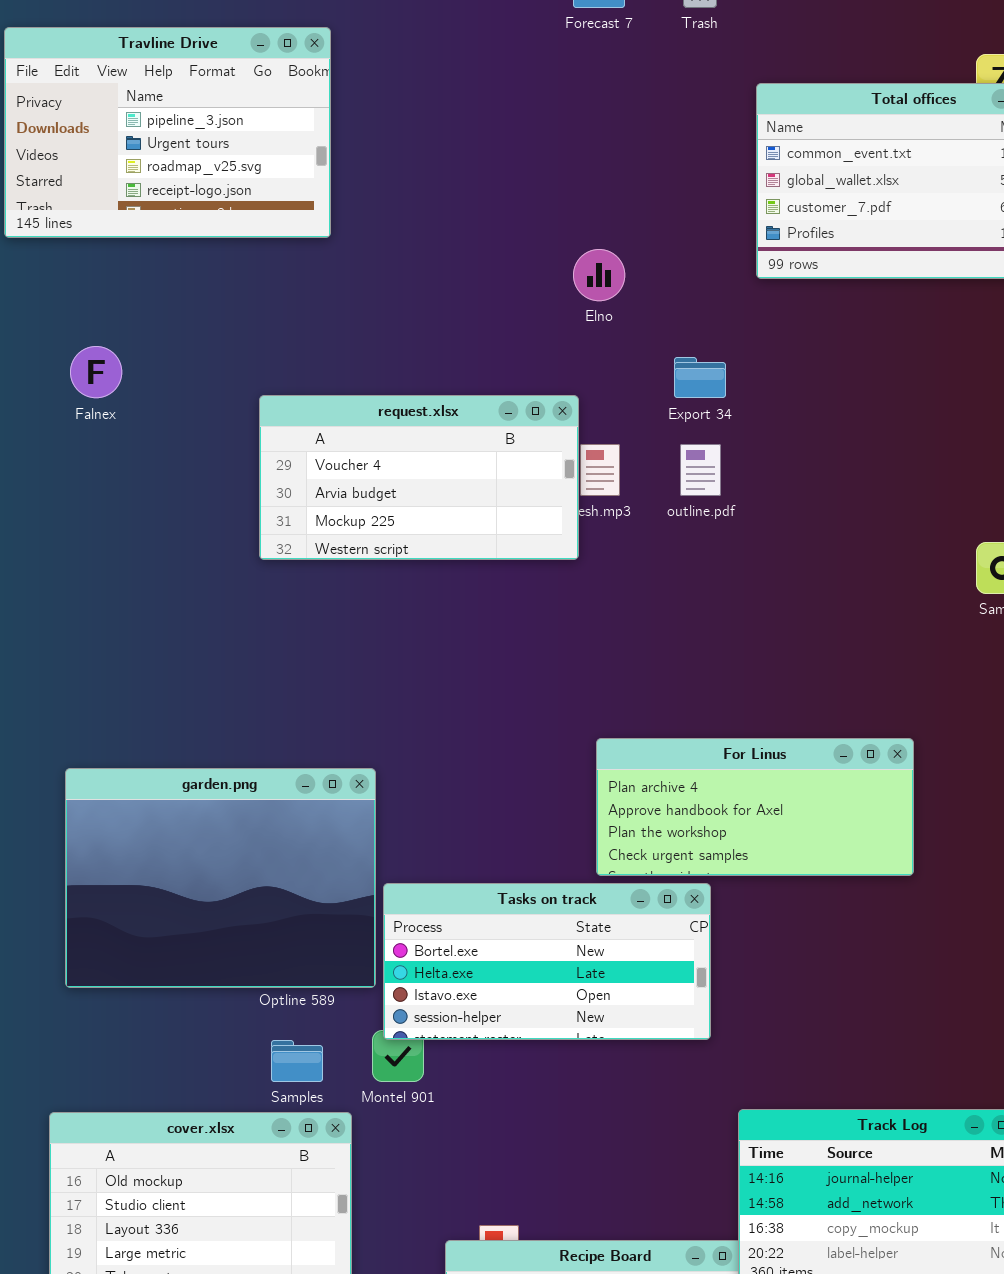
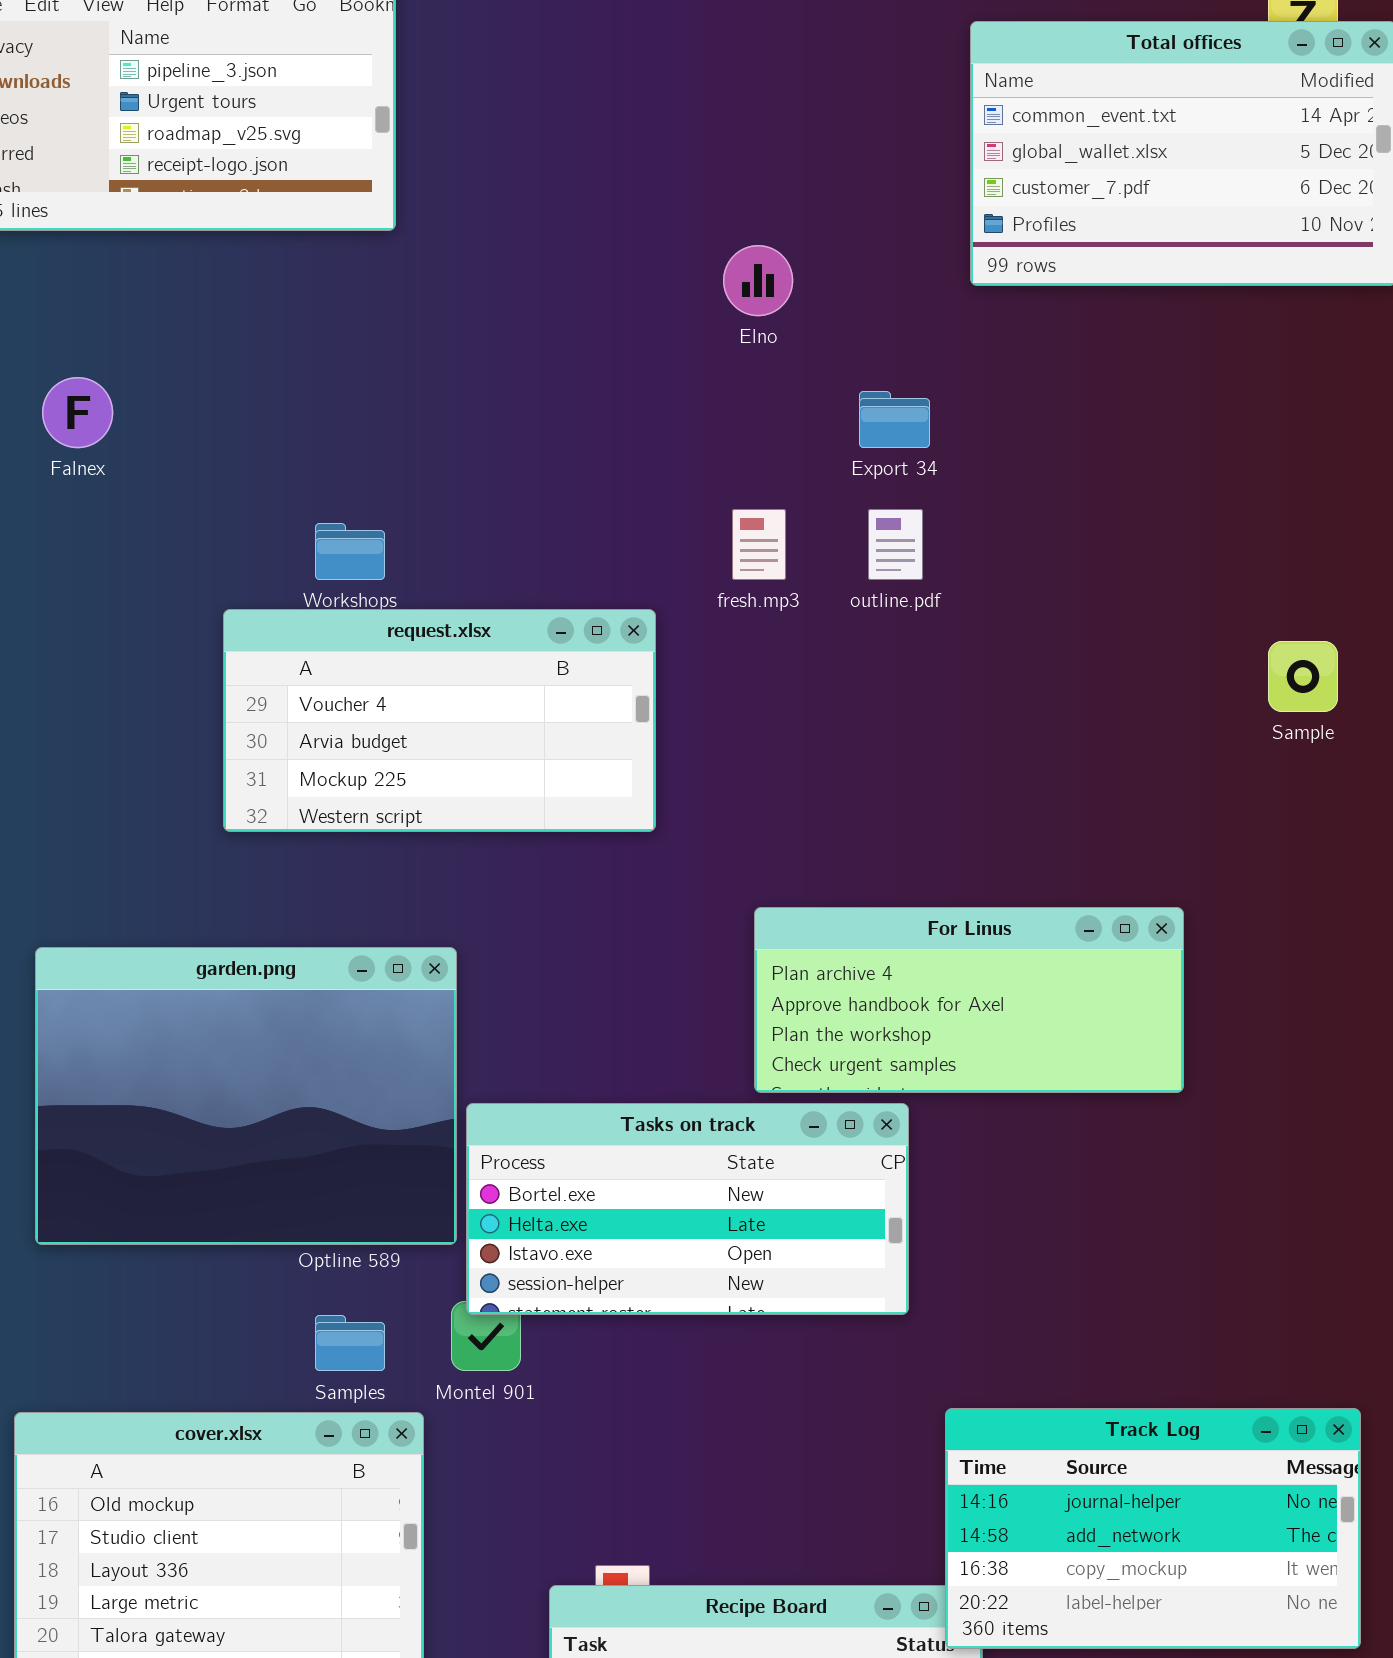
request.xlsx: [259,395,579,560] -> [223,609,656,832], moved

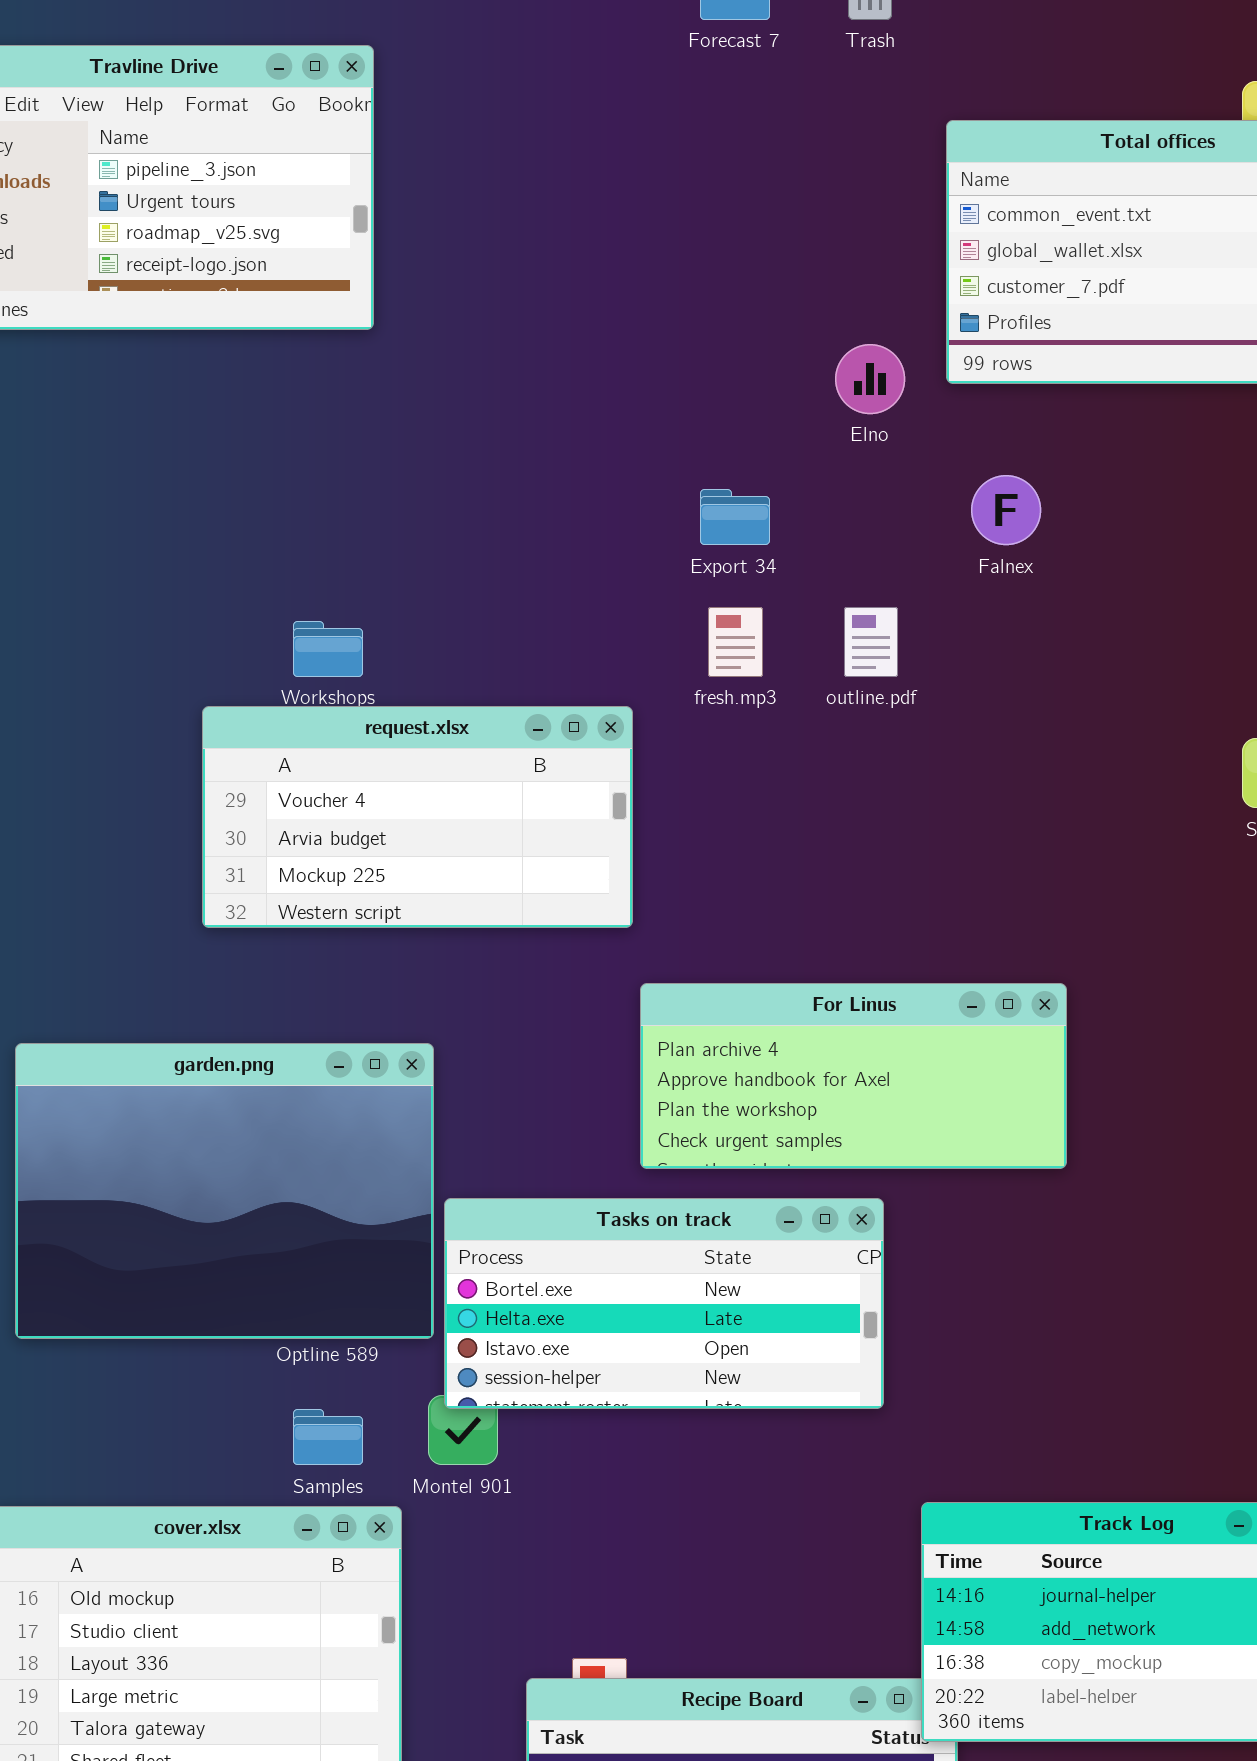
Elno: [723,245,793,316] -> [835,344,905,414], moved
Falnex: [42,377,113,448] -> [971,475,1041,545], moved
Export 34: [859,391,930,448] -> [700,489,770,545], moved
For Linus: [754,907,1184,1093] -> [640,983,1067,1169], moved

